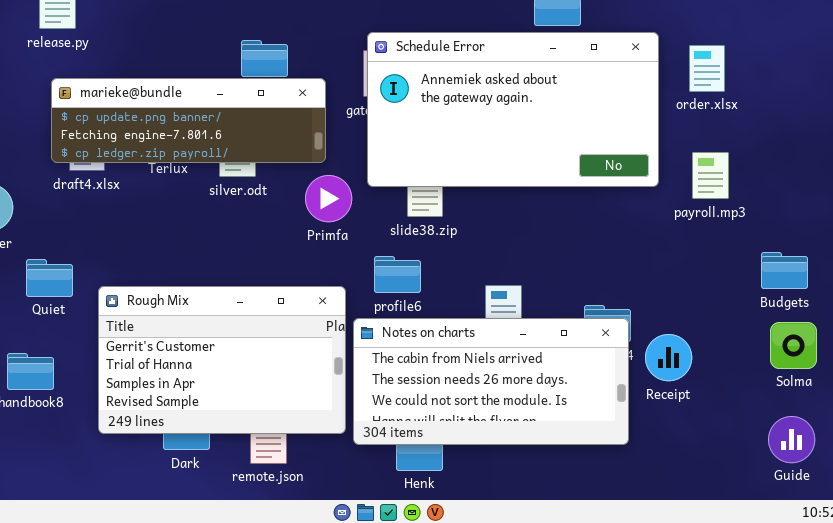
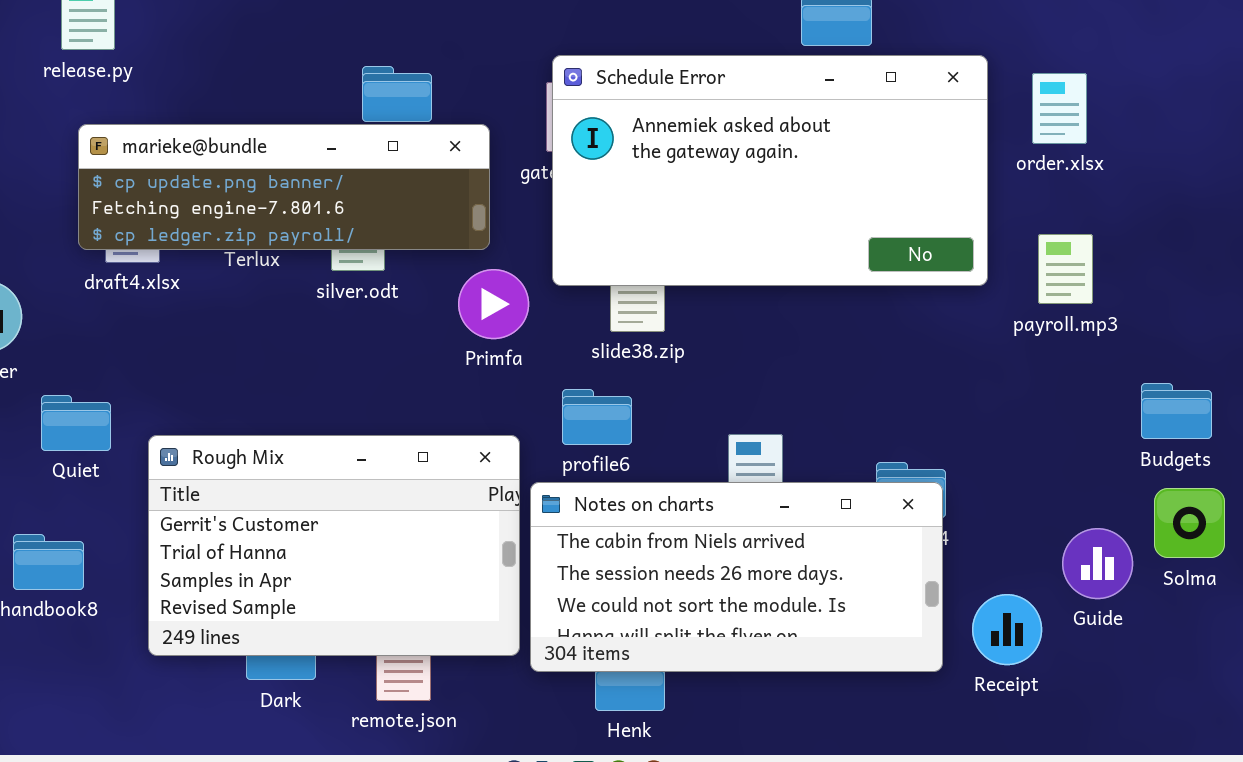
Receipt: [645,334,692,381] -> [972,594,1042,665], moved
Guide: [768,416,815,463] -> [1062,528,1133,599], moved

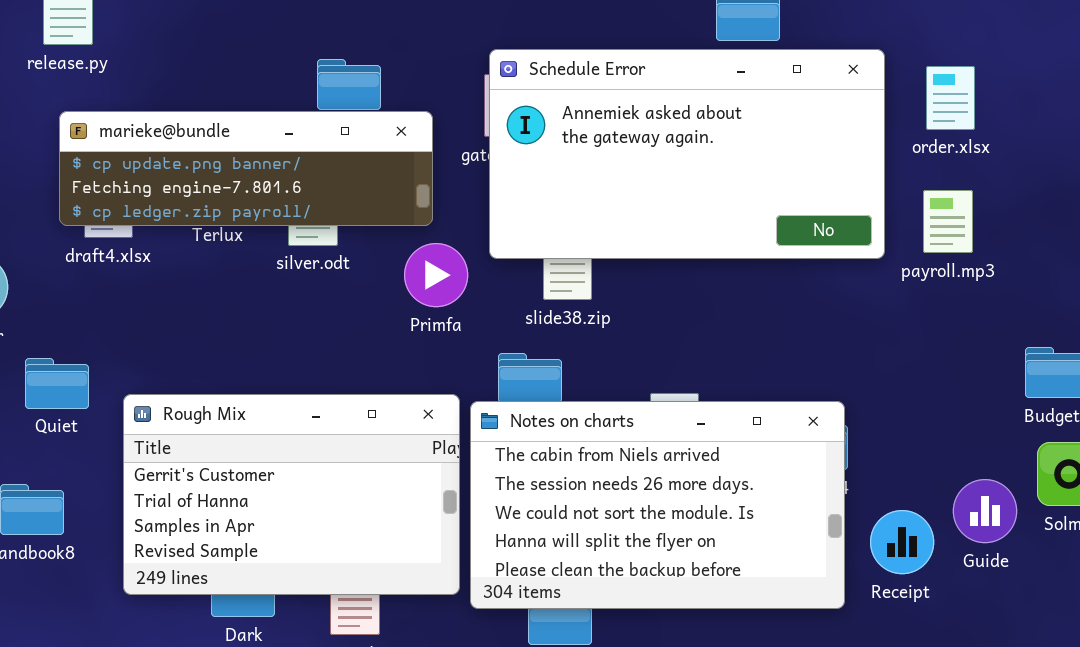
payroll.mp3: [1038,234,1093,304] -> [923,190,973,253], moved
Notes on charts: [530,482,943,672] -> [470,401,845,609], resized
Receipt: [972,594,1042,665] -> [870,510,934,574], moved

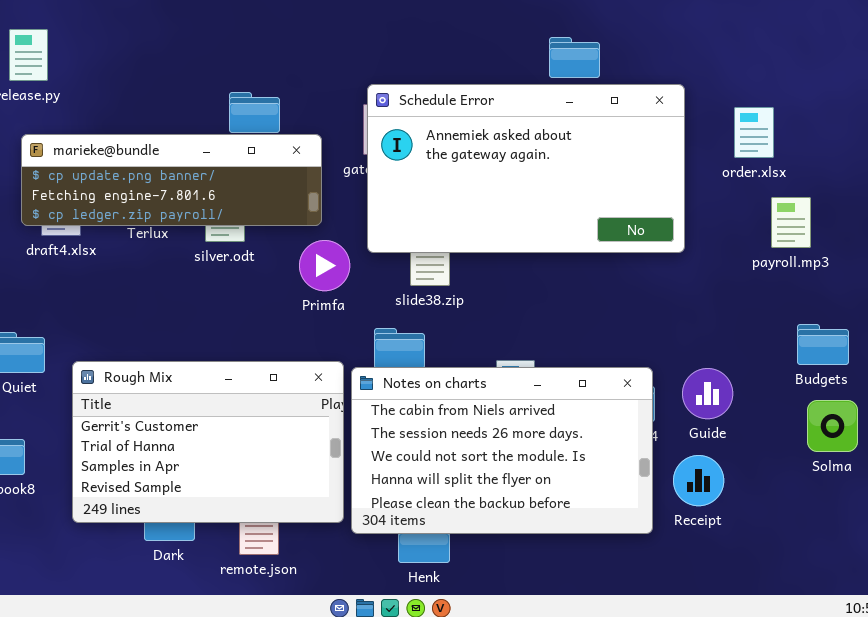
order.xlsx: [926,66,975,130] -> [734,107,774,158], moved
payroll.mp3: [923,190,973,253] -> [771,197,811,248], moved
Guide: [953,479,1017,543] -> [682,368,733,419], moved

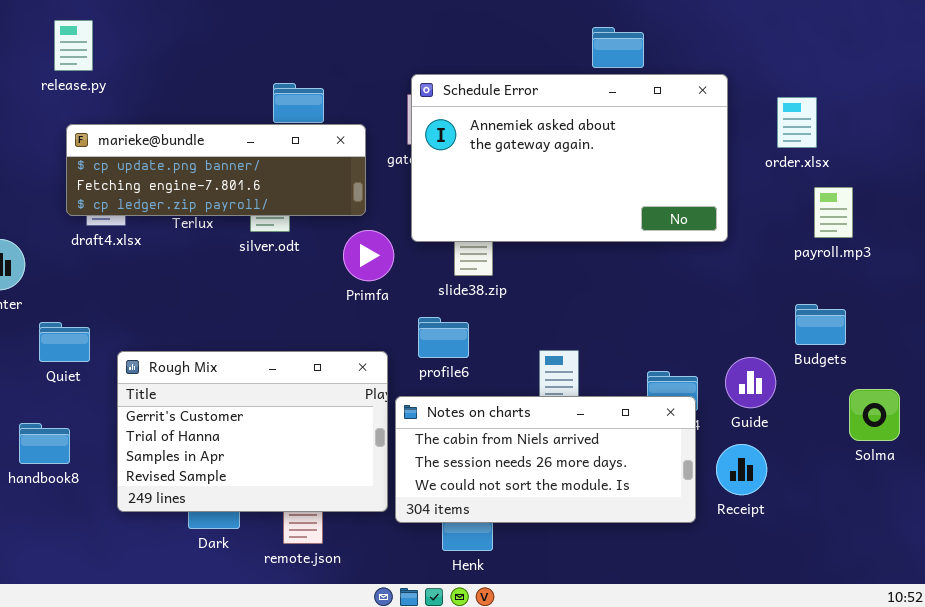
Budgets: [797,324,849,365] -> [795,304,846,345], moved
Notes on charts: [351,367,653,534] -> [395,396,696,523], resized

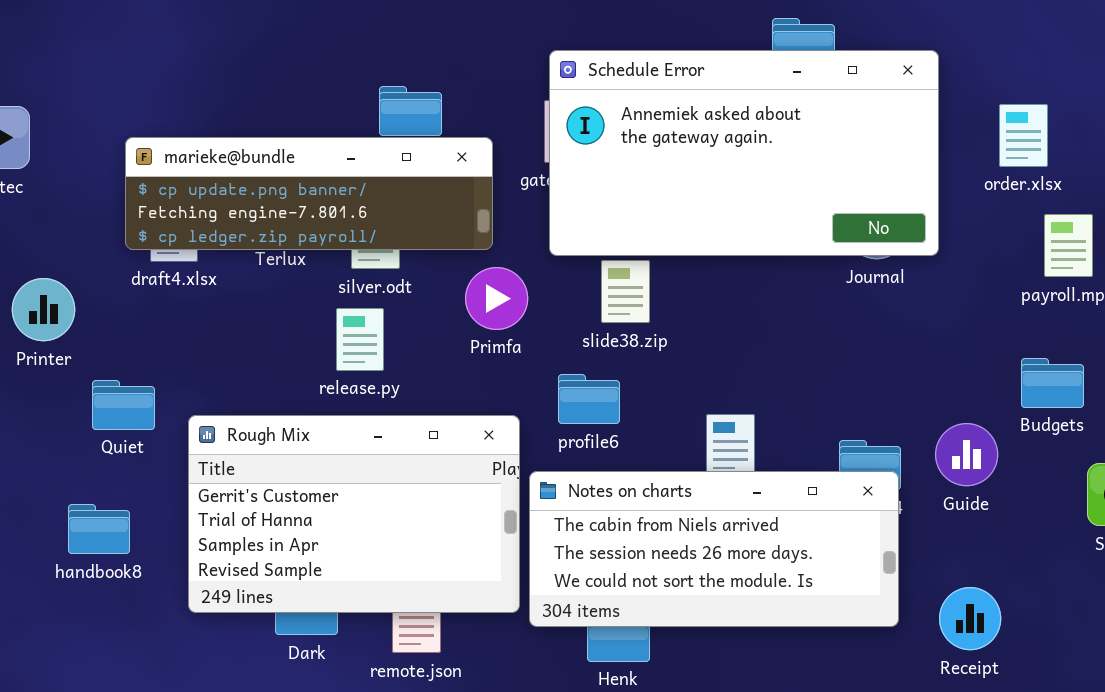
release.py: [54,20,93,71] -> [336,308,384,371], moved
Schedule Error: [411,74,728,242] -> [549,50,939,256], moved
Receipt: [716,444,767,495] -> [939,587,1001,650], moved

